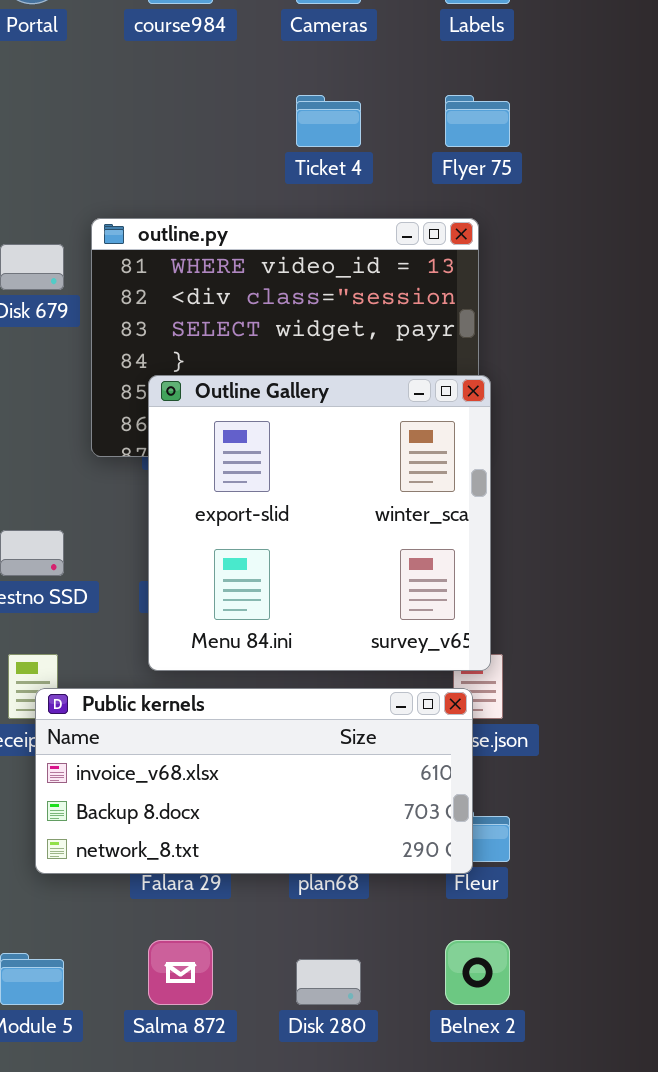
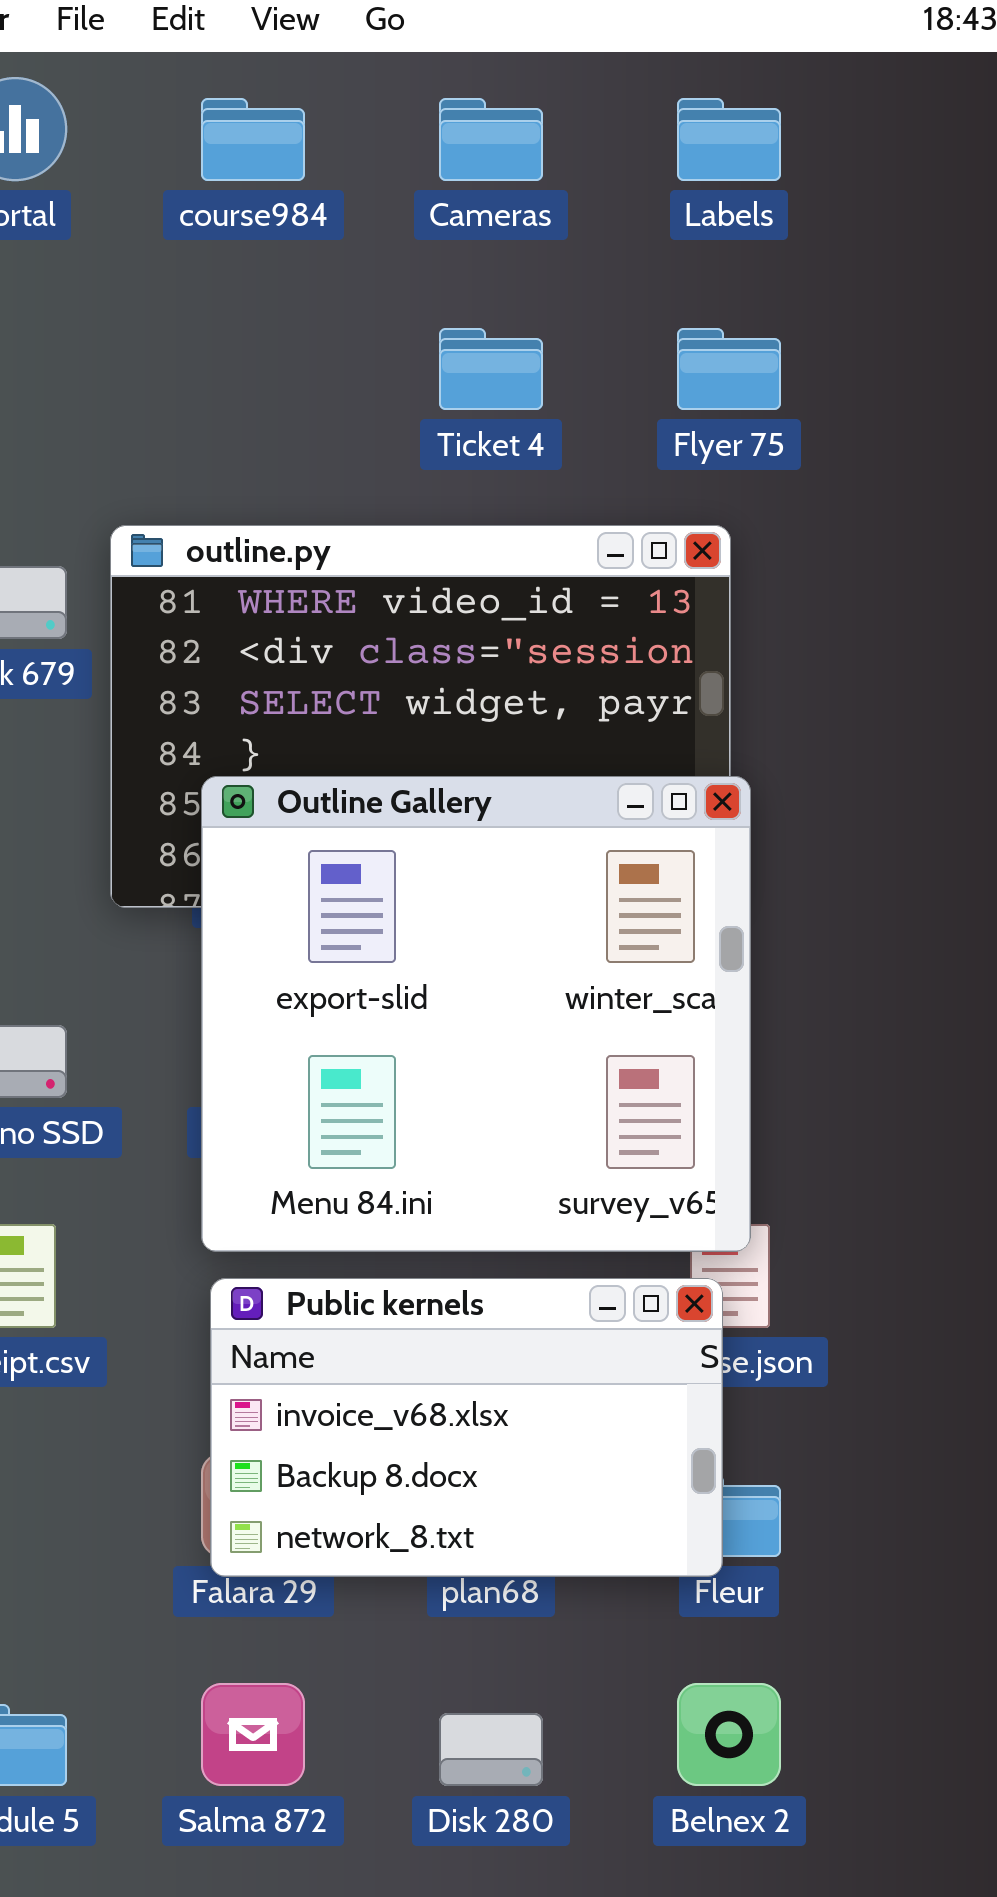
Public kernels: [35,688,473,874] -> [210,1278,723,1577], resized

